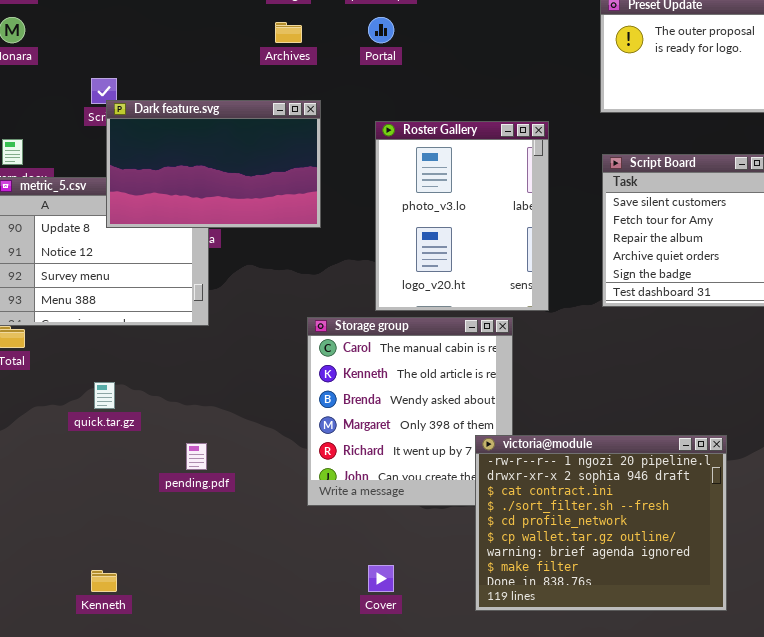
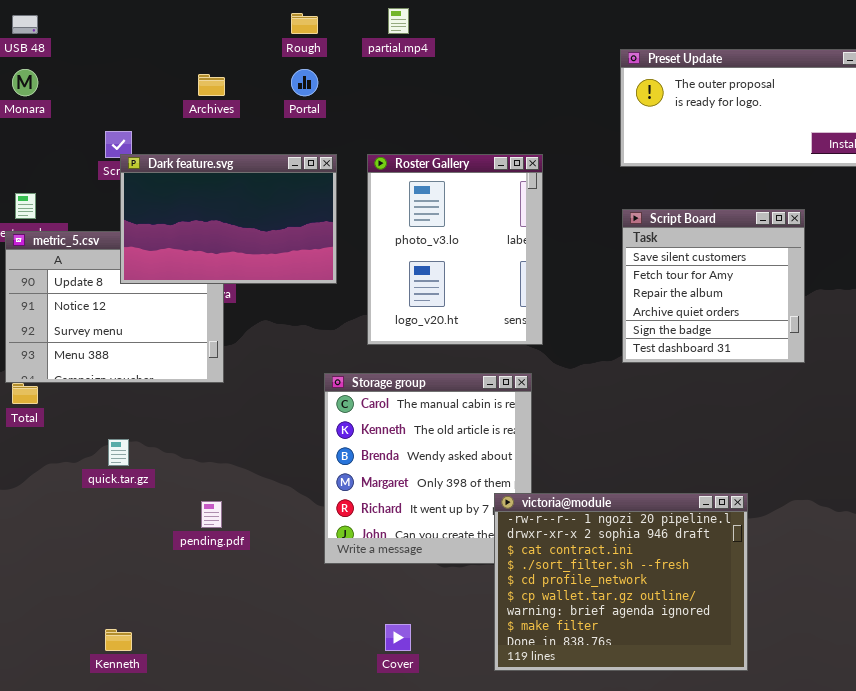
Portal: [368,17,394,43] -> [291,69,318,96], moved
Archives: [275,22,302,43] -> [198,74,225,96], moved
Roster Gallery: [375,121,549,311] -> [367,154,543,345], moved

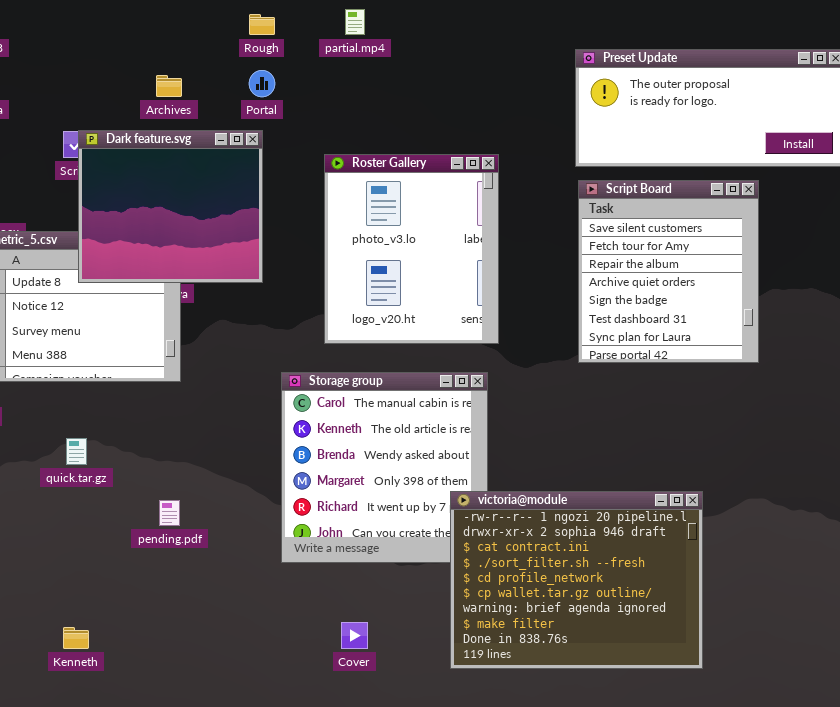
Dark feature.svg: [120,154,337,284] -> [78,130,263,283], resized
Script Board: [622,209,805,363] -> [578,180,759,363], resized

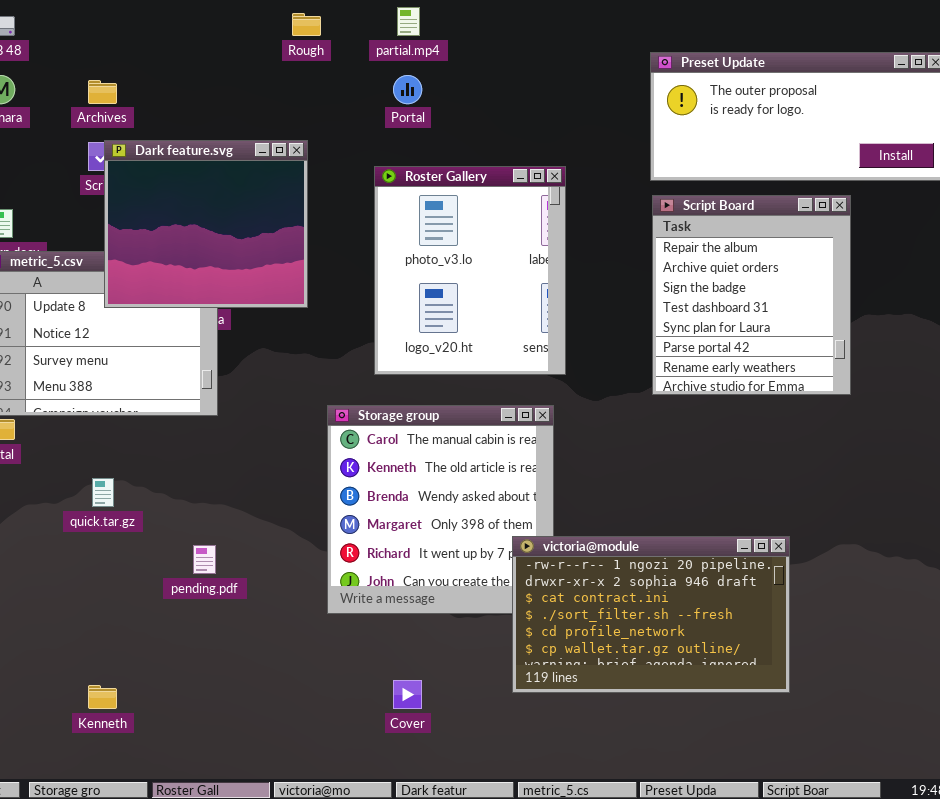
Portal: [249,70,275,97] -> [393,75,422,104], moved
Archives: [156,75,182,97] -> [88,80,117,104], moved
Script Board: [578,180,759,363] -> [652,195,851,395], scrolled down 2 rows
victoria@module: [450,491,703,669] -> [512,536,790,693], resized

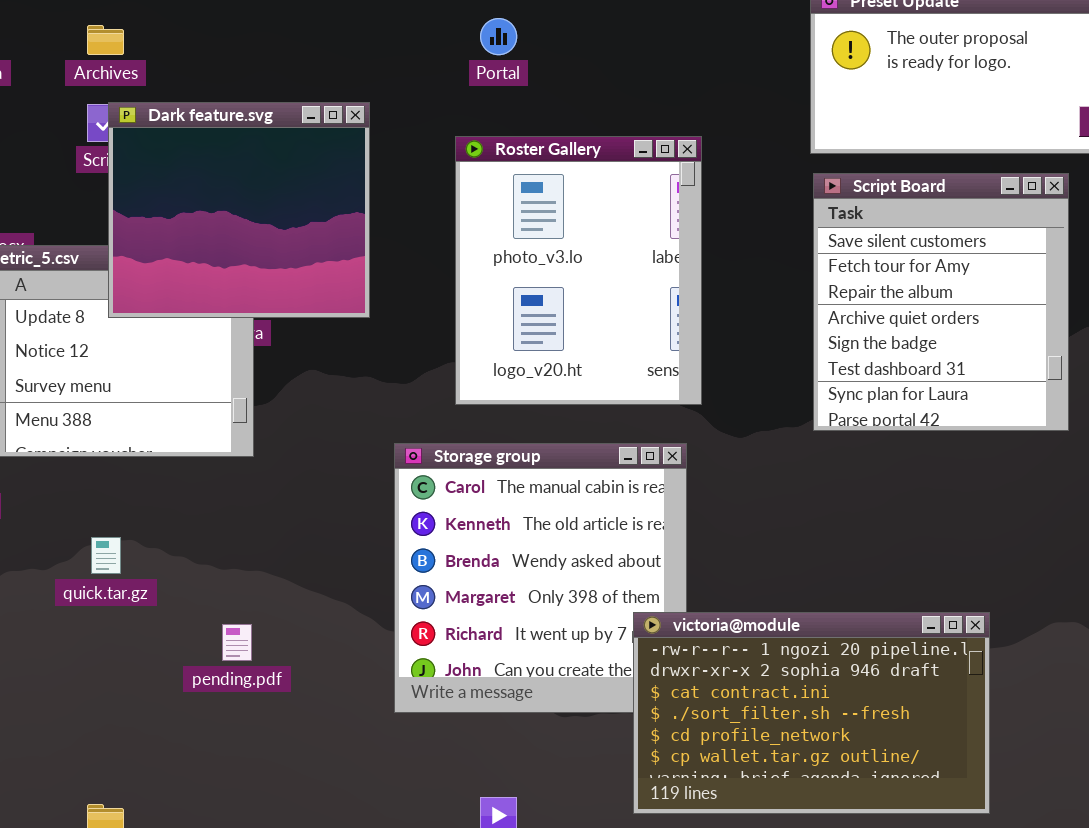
Script Board: [652,195,851,395] -> [813,173,1069,431], scrolled up 2 rows

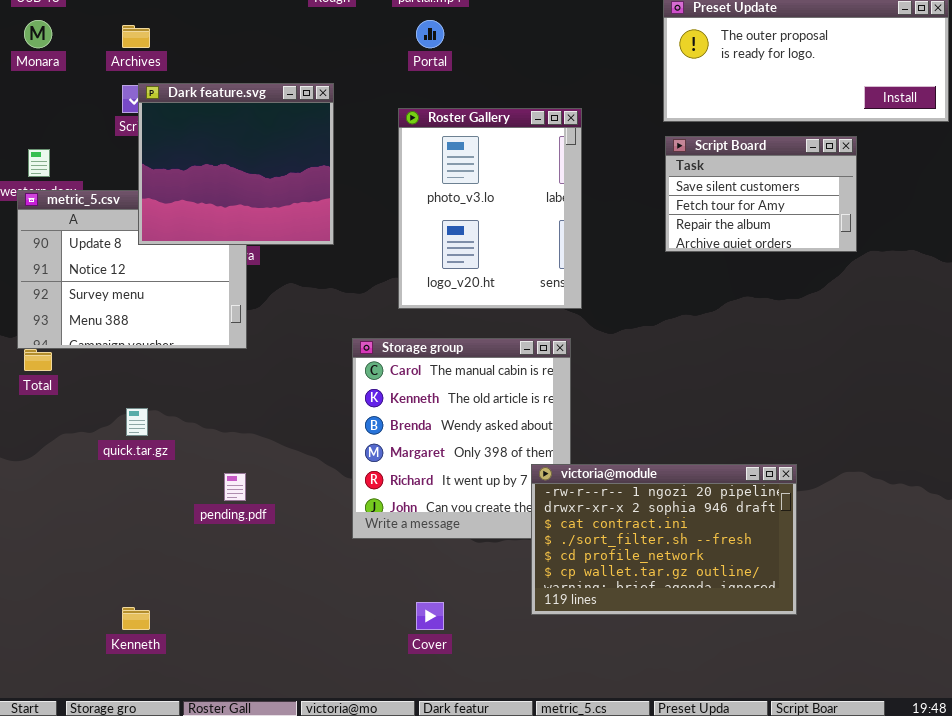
Script Board: [813,173,1069,431] -> [665,136,857,252], resized

